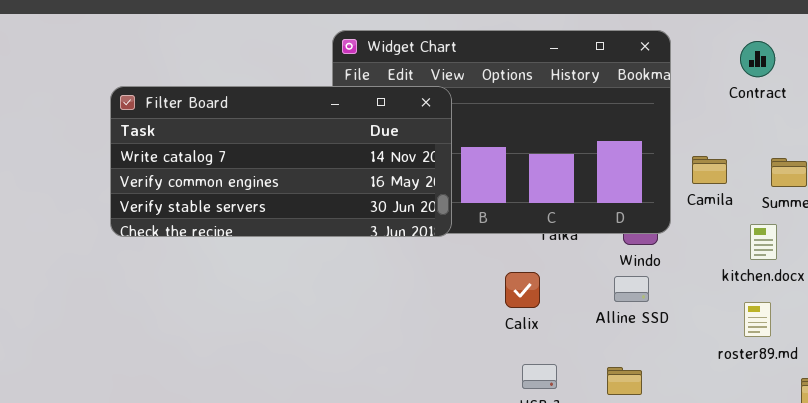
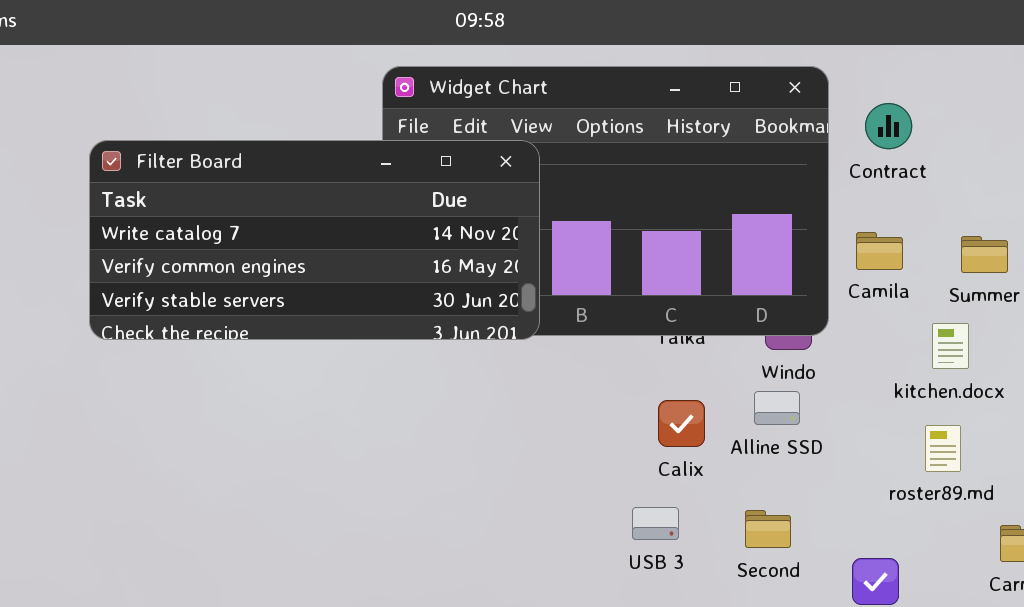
Contract: [740,41,775,77] -> [865,103,912,149], moved
Calix: [505,272,540,308] -> [658,400,705,447], moved

